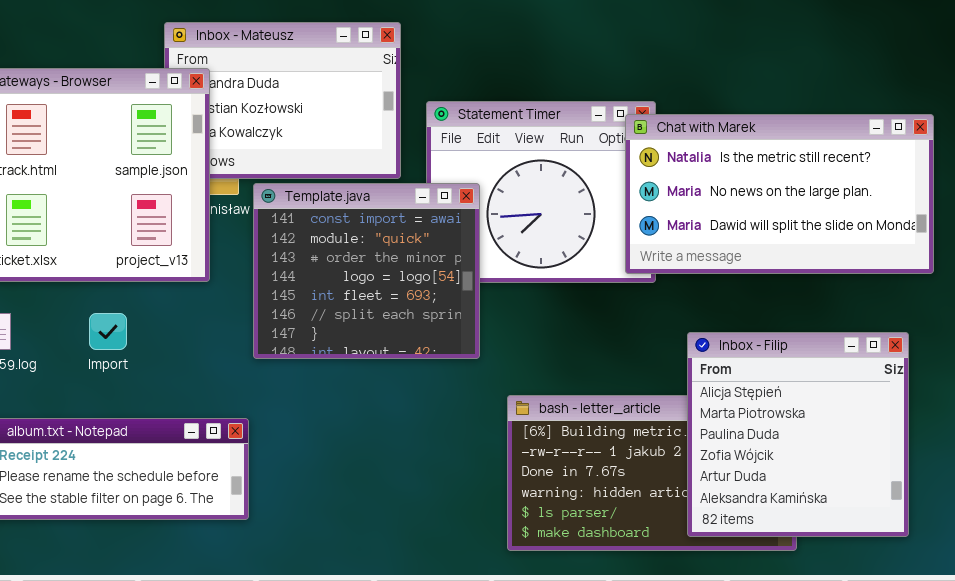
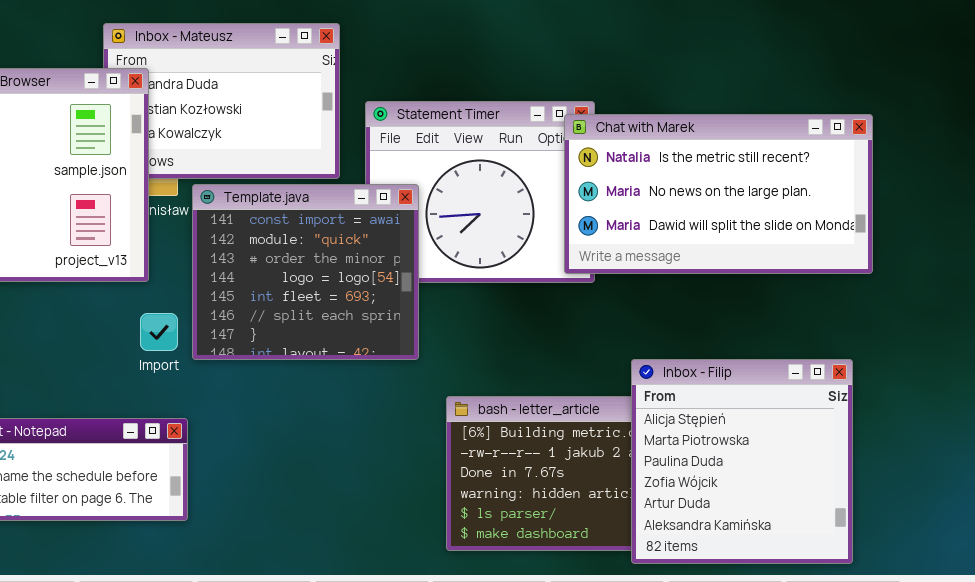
Import: [89,313,127,350] -> [140,313,178,351], moved
Inbox - Filip: [687,332,909,537] -> [631,359,853,564], moved

